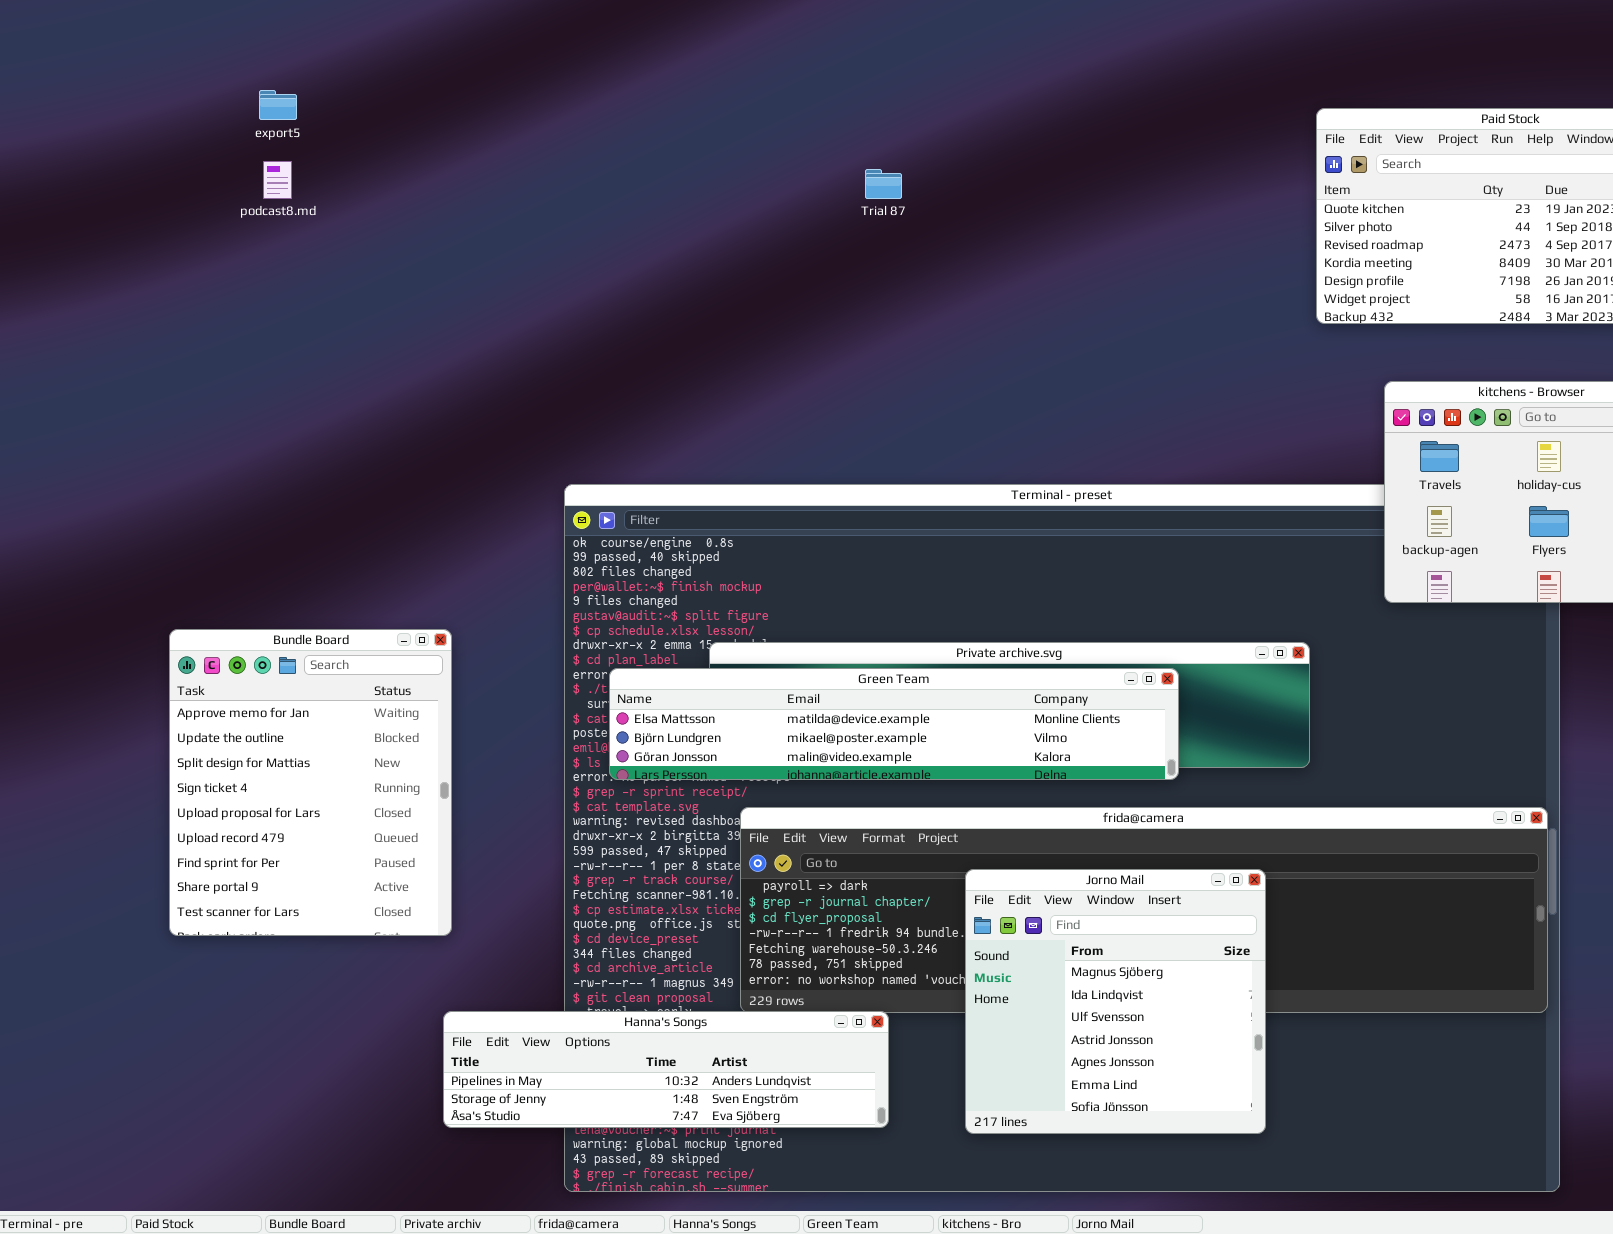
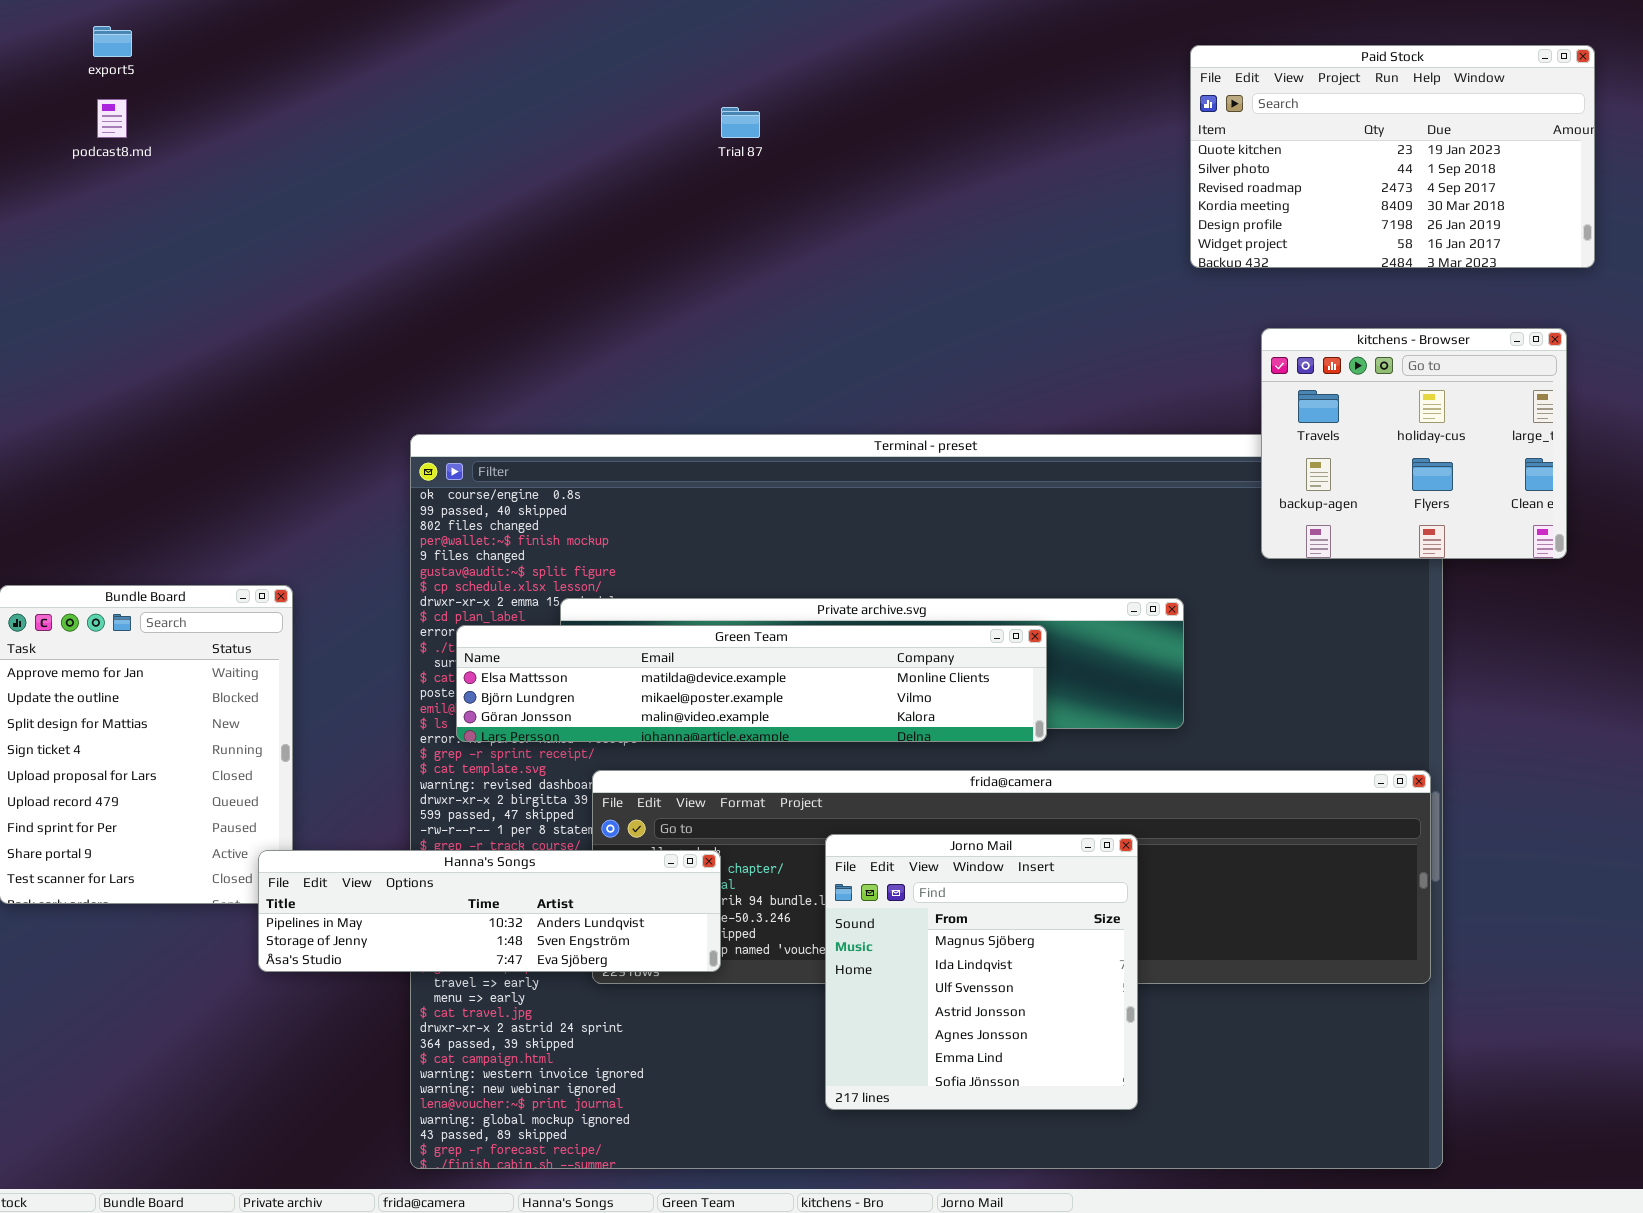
Hanna's Songs: [443,1011,889,1128] -> [258,850,721,972], moved

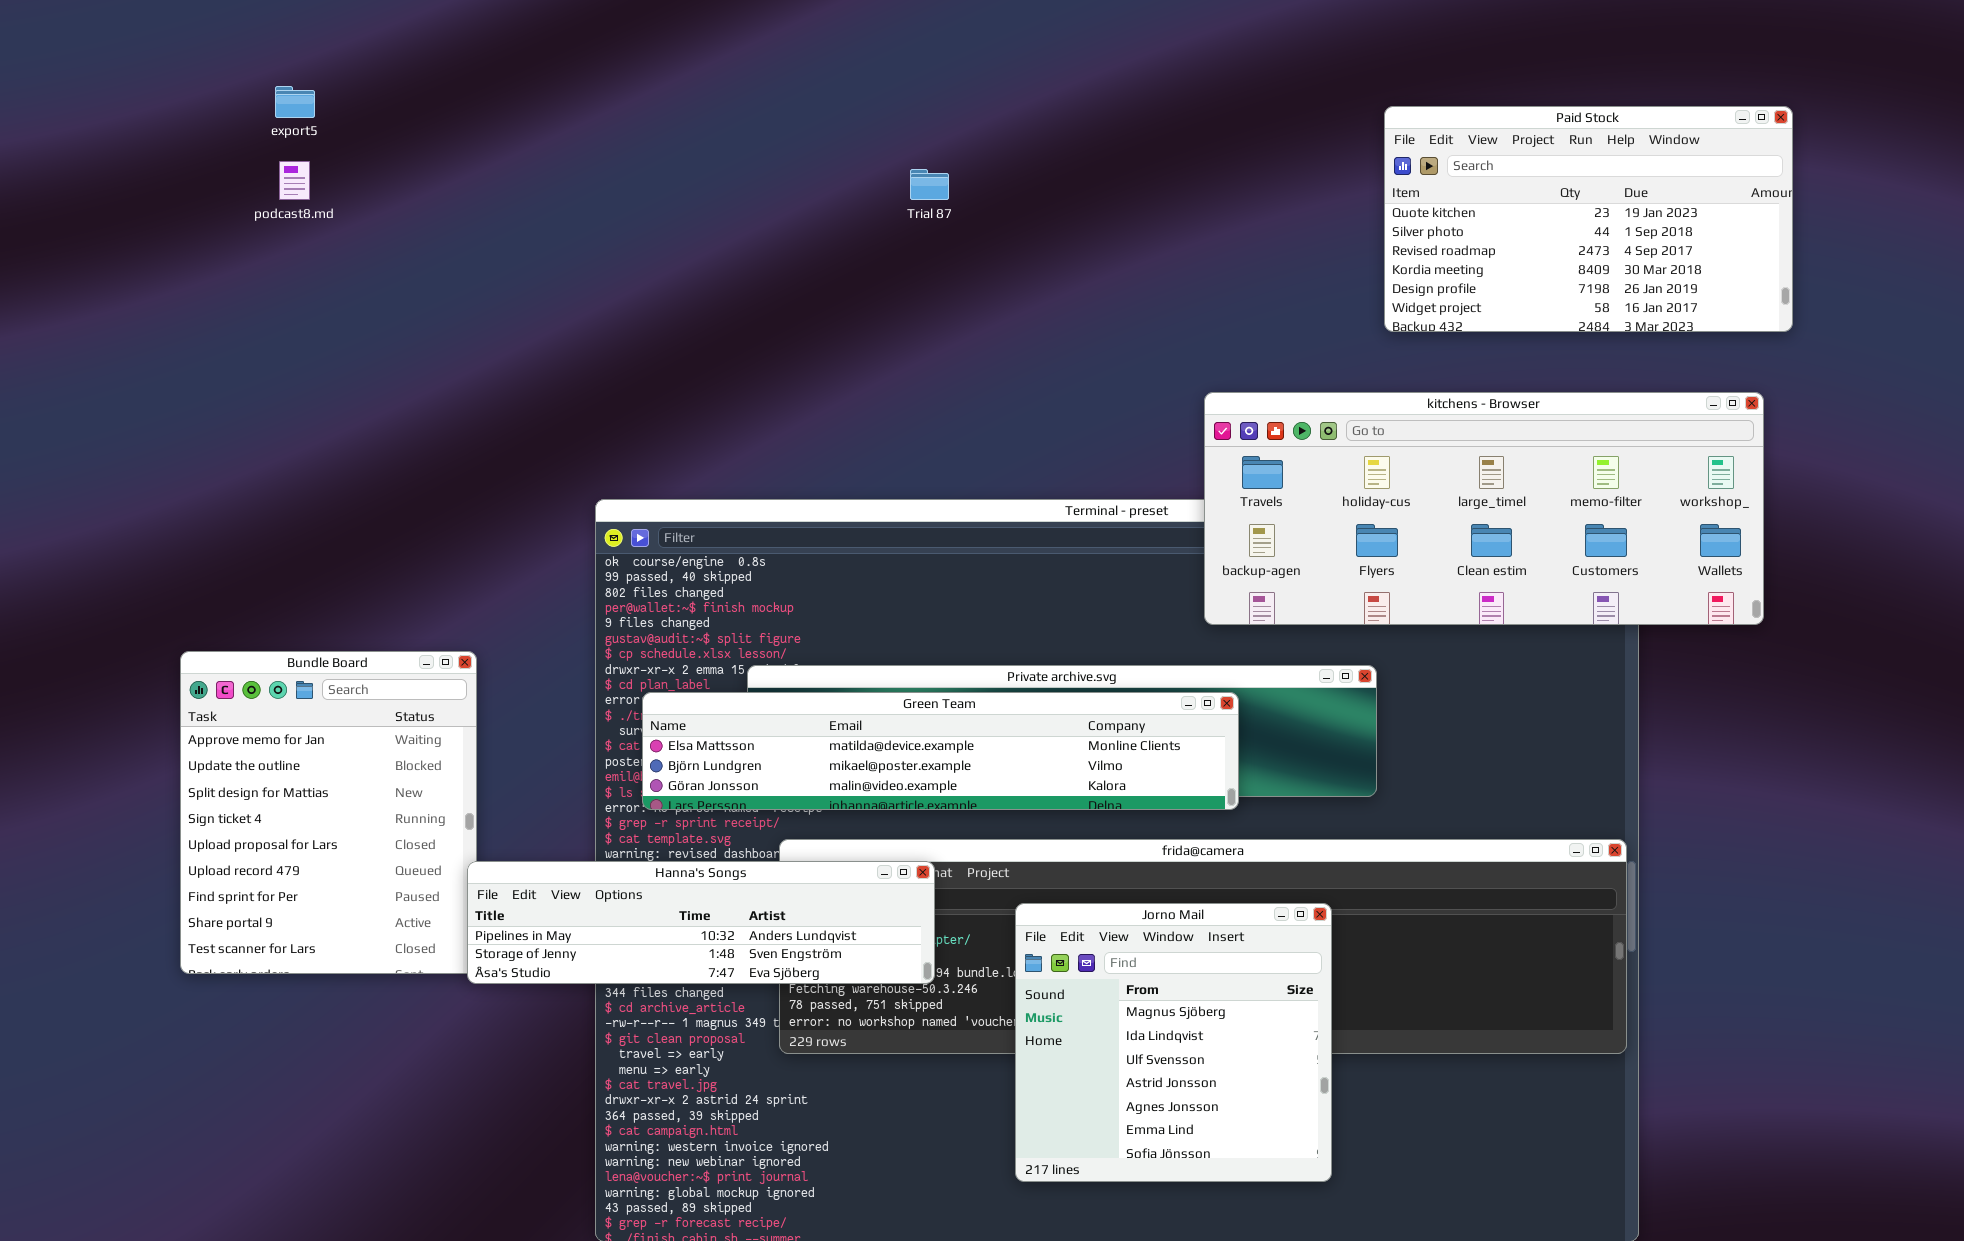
kitchens - Browser: [1261,328,1567,559] -> [1204,392,1764,625], resized
Hanna's Songs: [258,850,721,972] -> [467,861,935,984], moved

